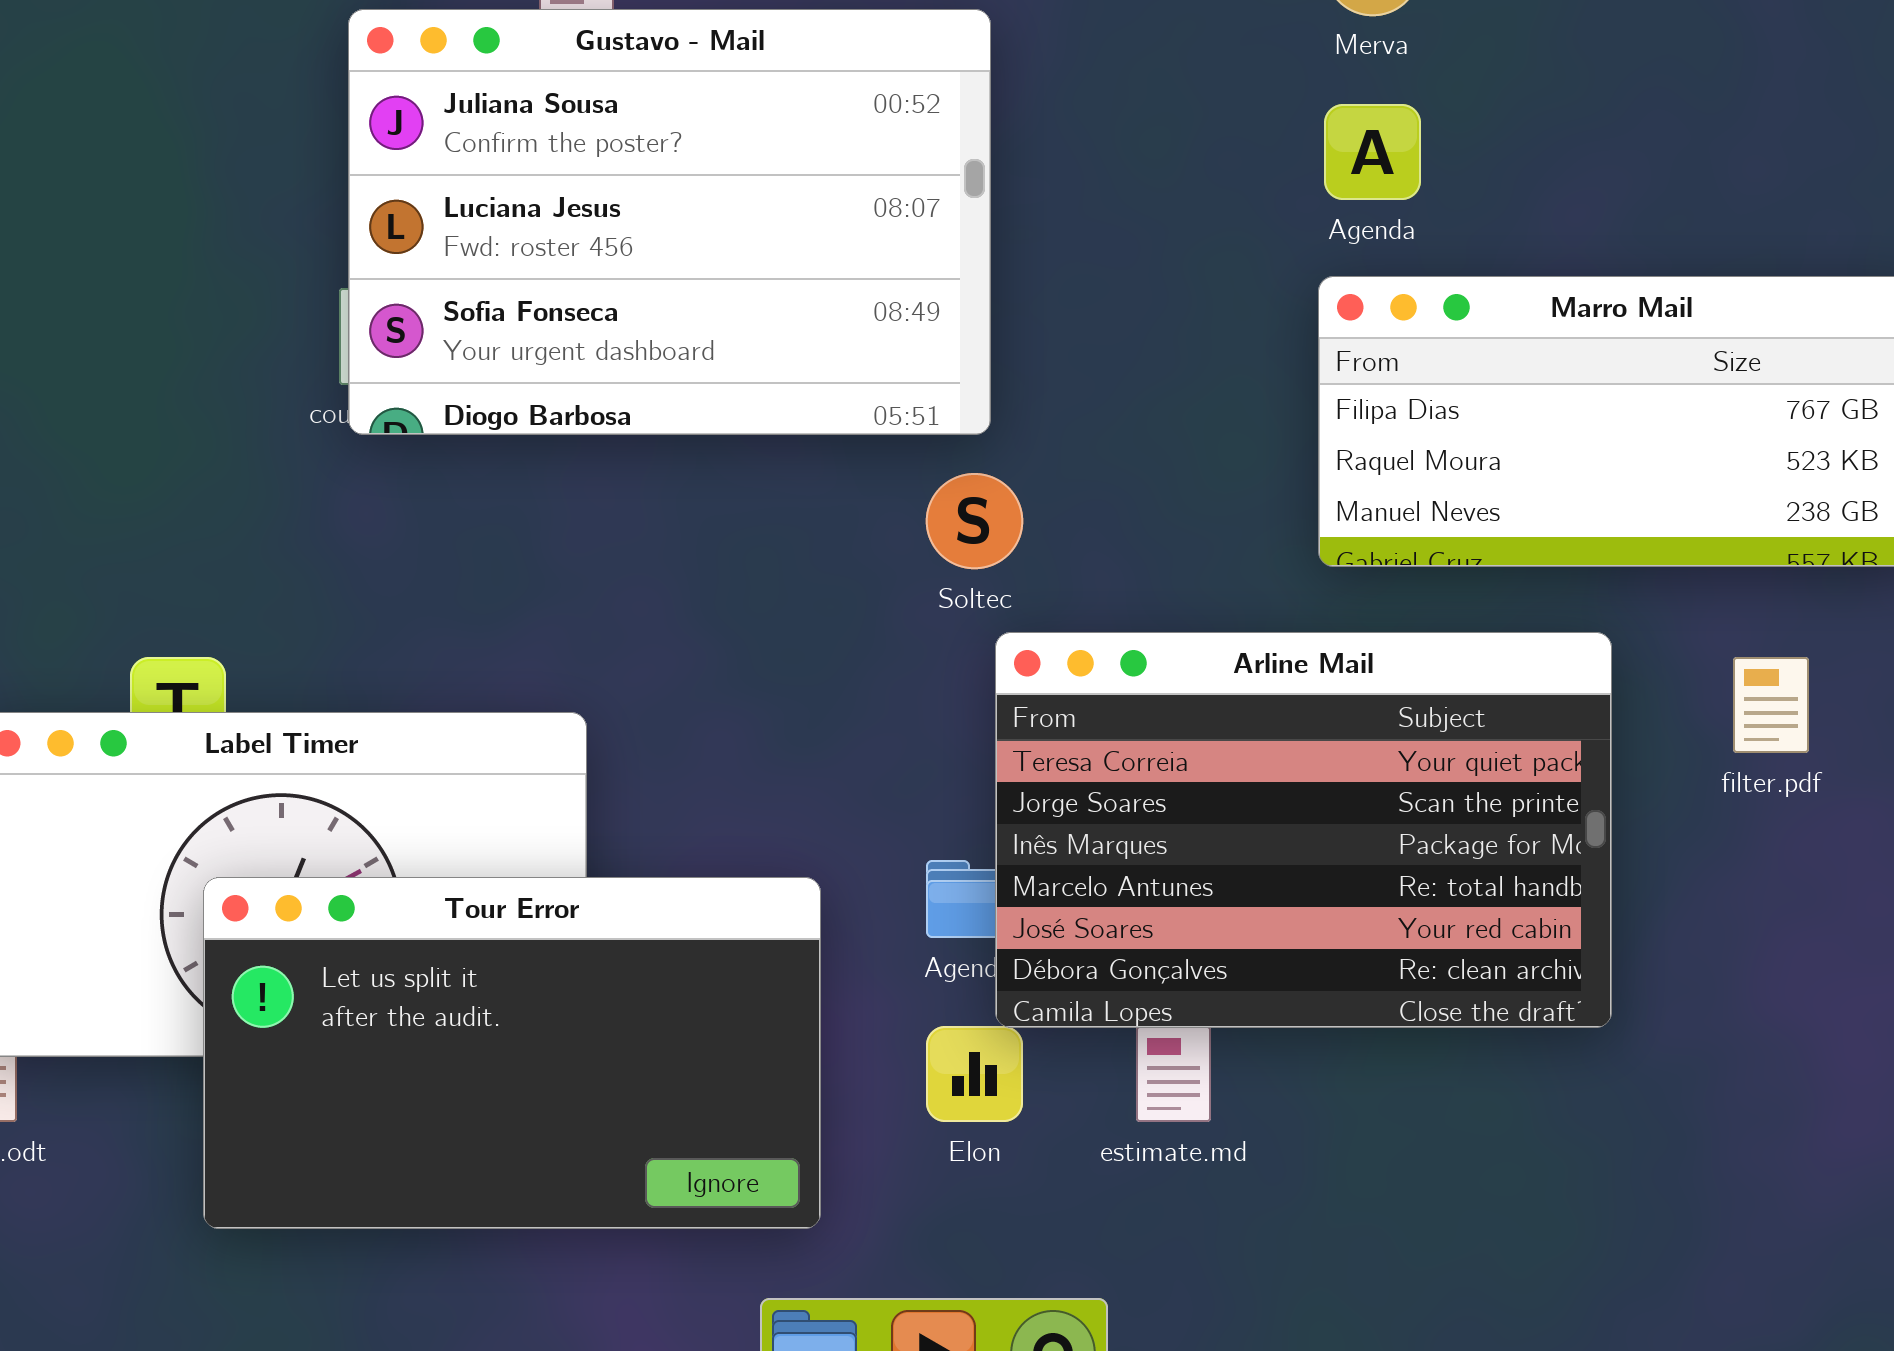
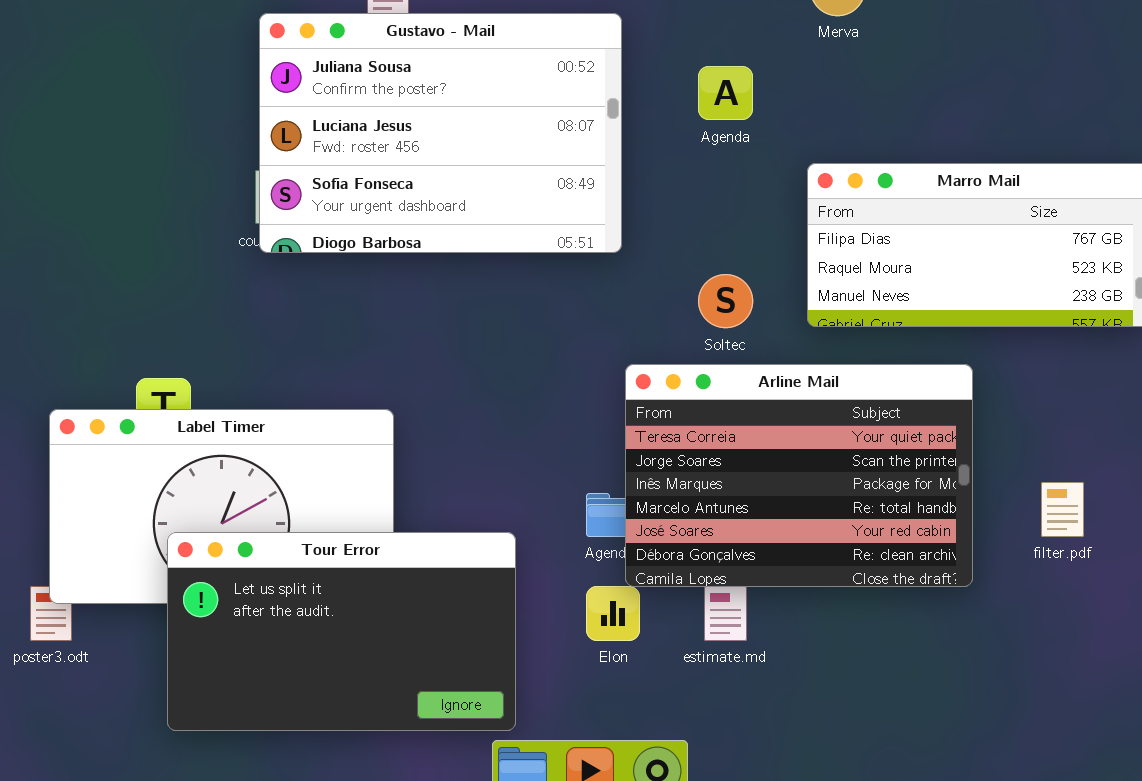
Agenda: [1324,104,1421,200] -> [698,66,753,120], moved
Soltec: [926,473,1023,569] -> [698,274,753,328], moved
filter.pdf: [1733,657,1809,753] -> [1041,482,1084,537], moved
Tour Error: [203,877,821,1229] -> [167,532,516,731], moved

